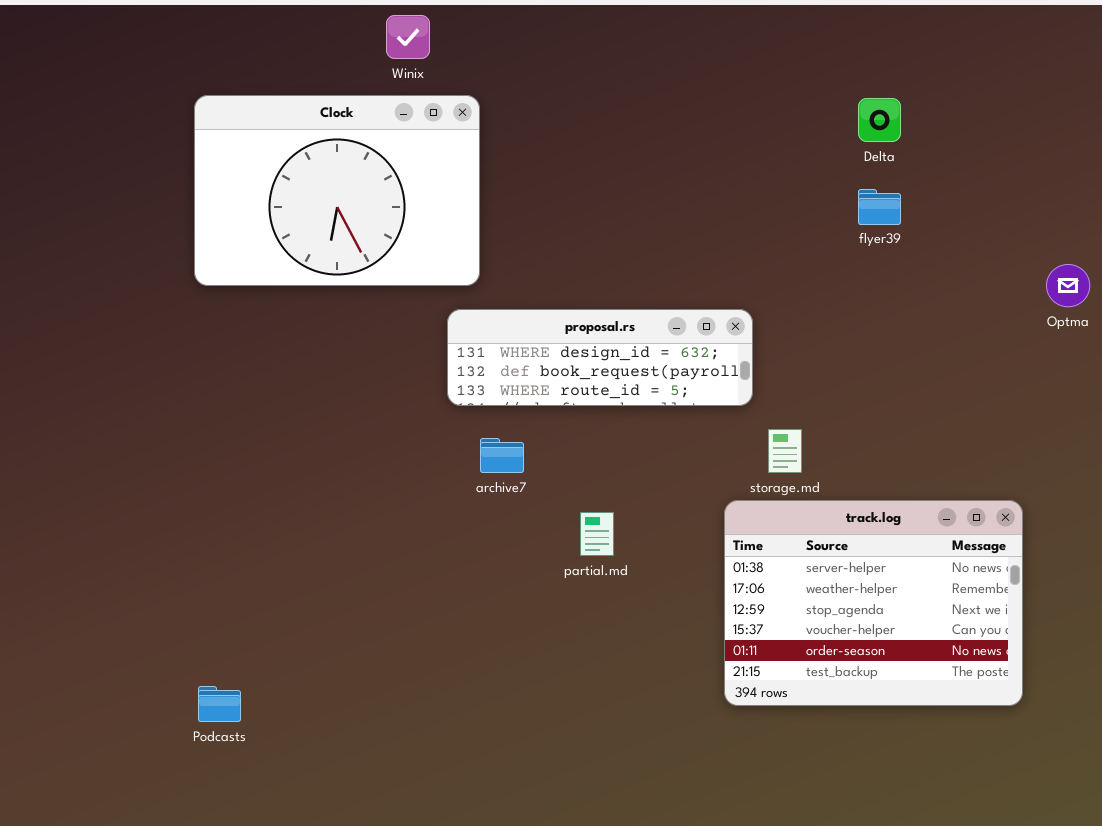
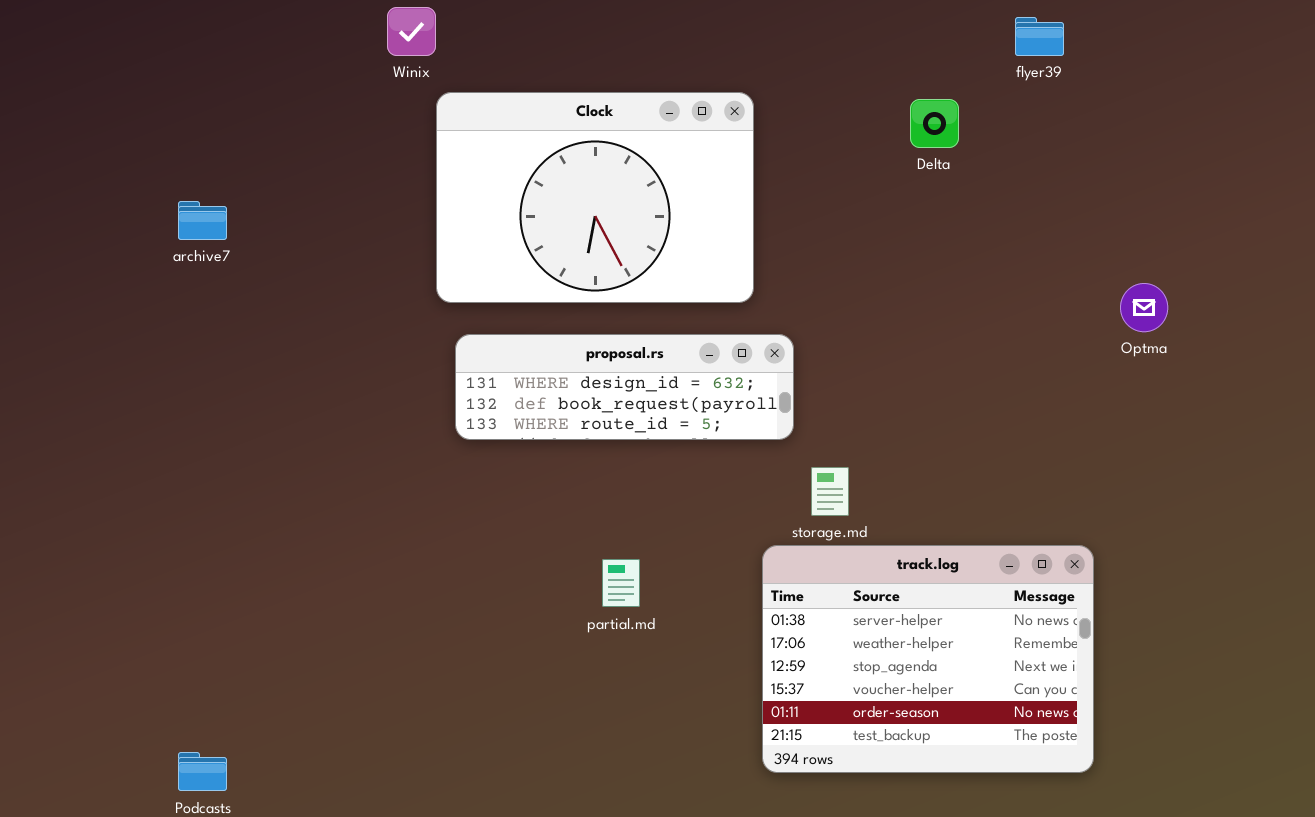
Clock: [194,95,480,286] -> [436,92,754,303], moved
flyer39: [858,189,901,225] -> [1015,17,1064,56], moved
archive7: [480,438,524,473] -> [178,201,227,240], moved

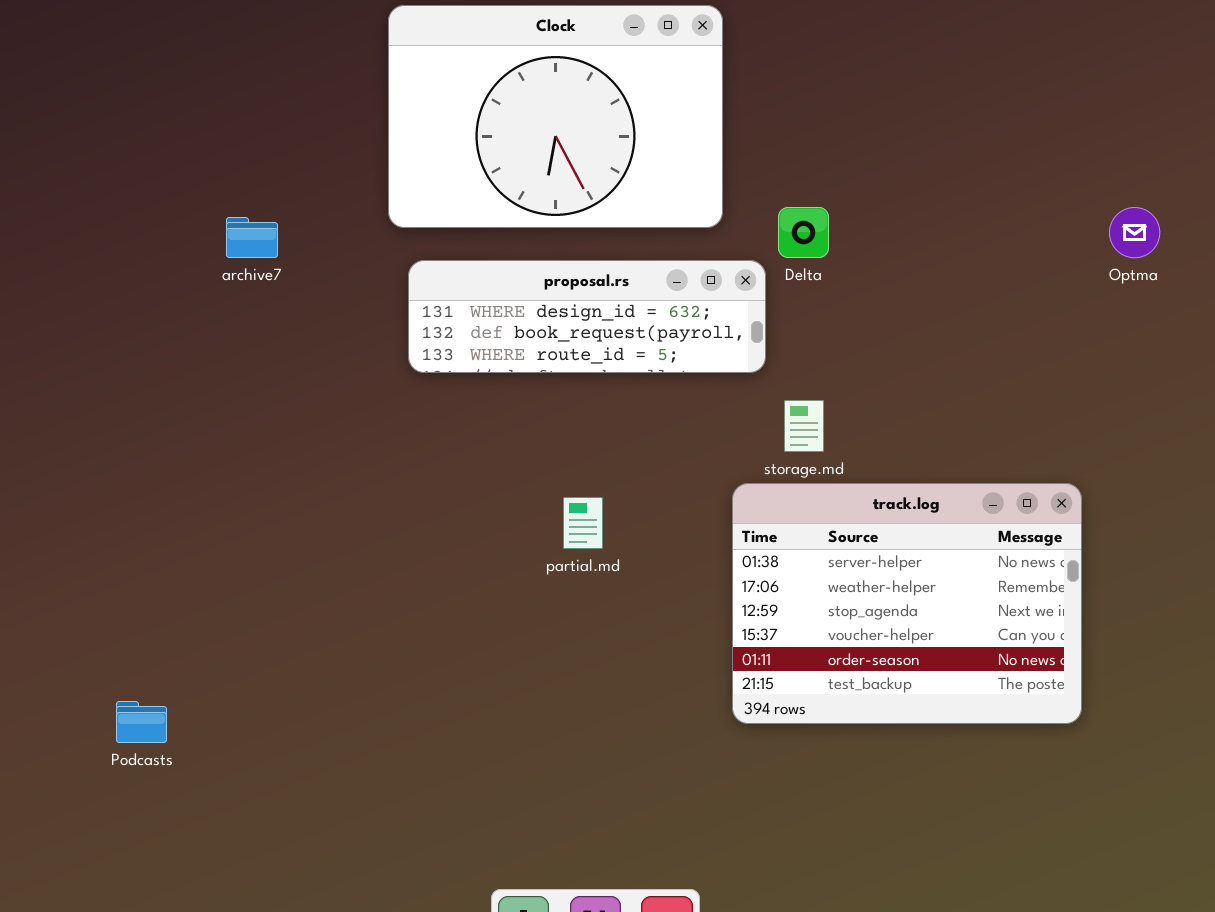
Delta: [910,99,959,148] -> [778,207,829,258], moved
archive7: [178,201,227,240] -> [226,217,278,258], moved

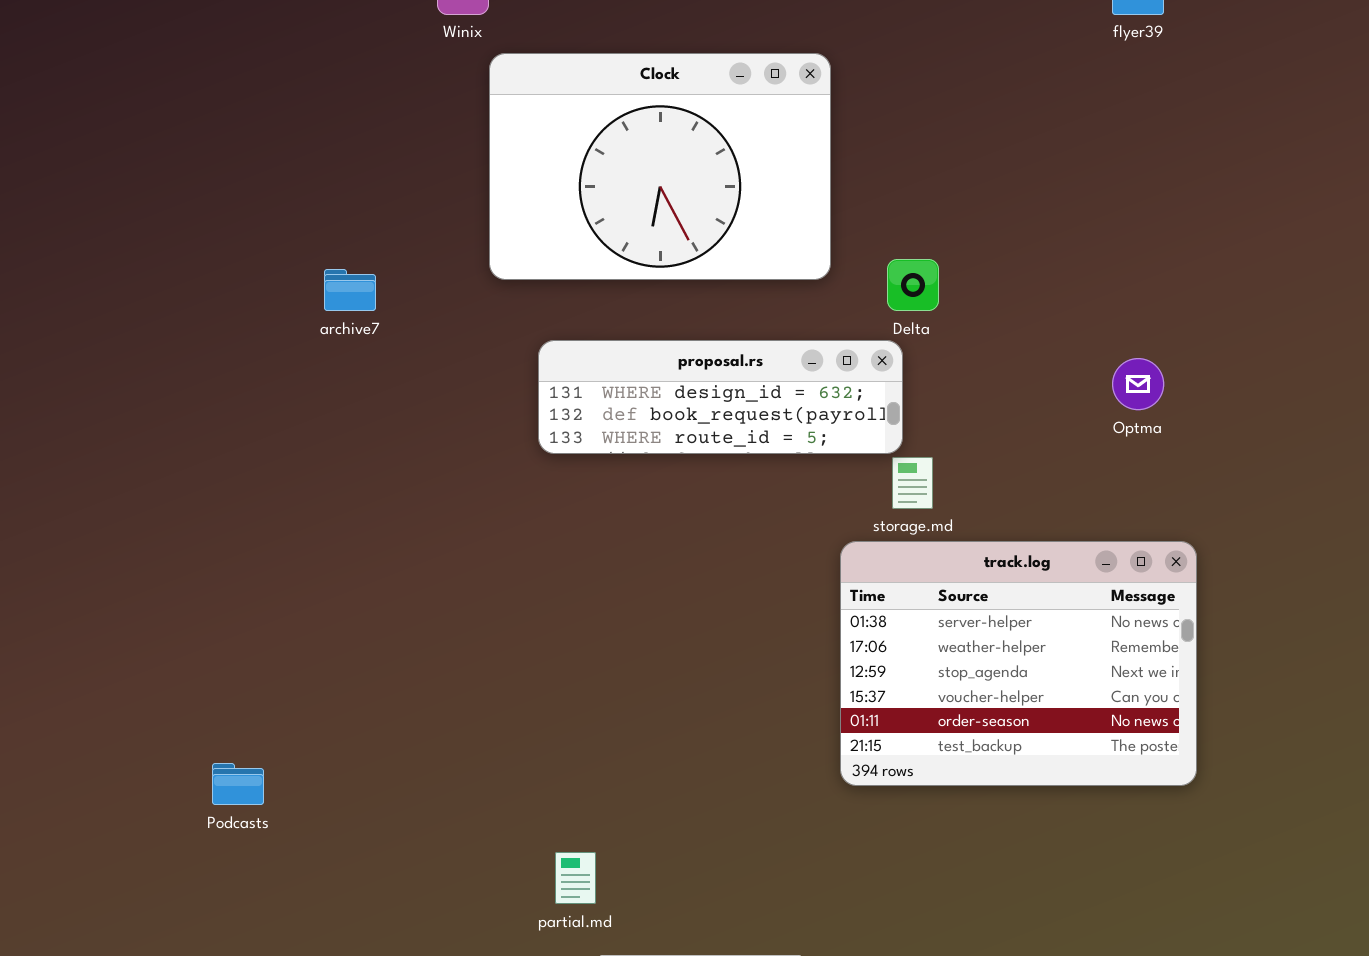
Optma: [1109,207,1160,258] -> [1112,358,1164,410], moved
proposal.rs: [408,260,766,373] -> [538,340,903,454], moved
partial.md: [563,497,603,549] -> [555,852,596,904], moved

